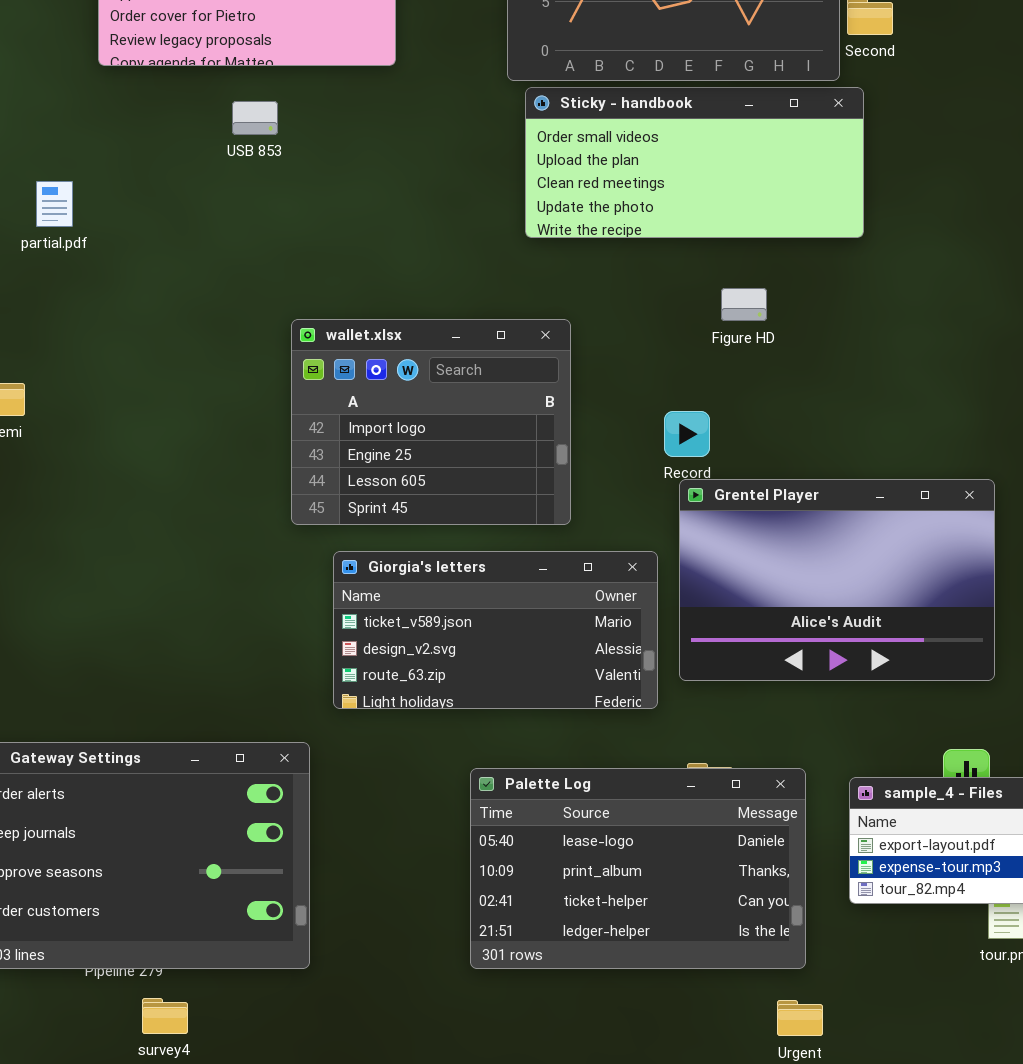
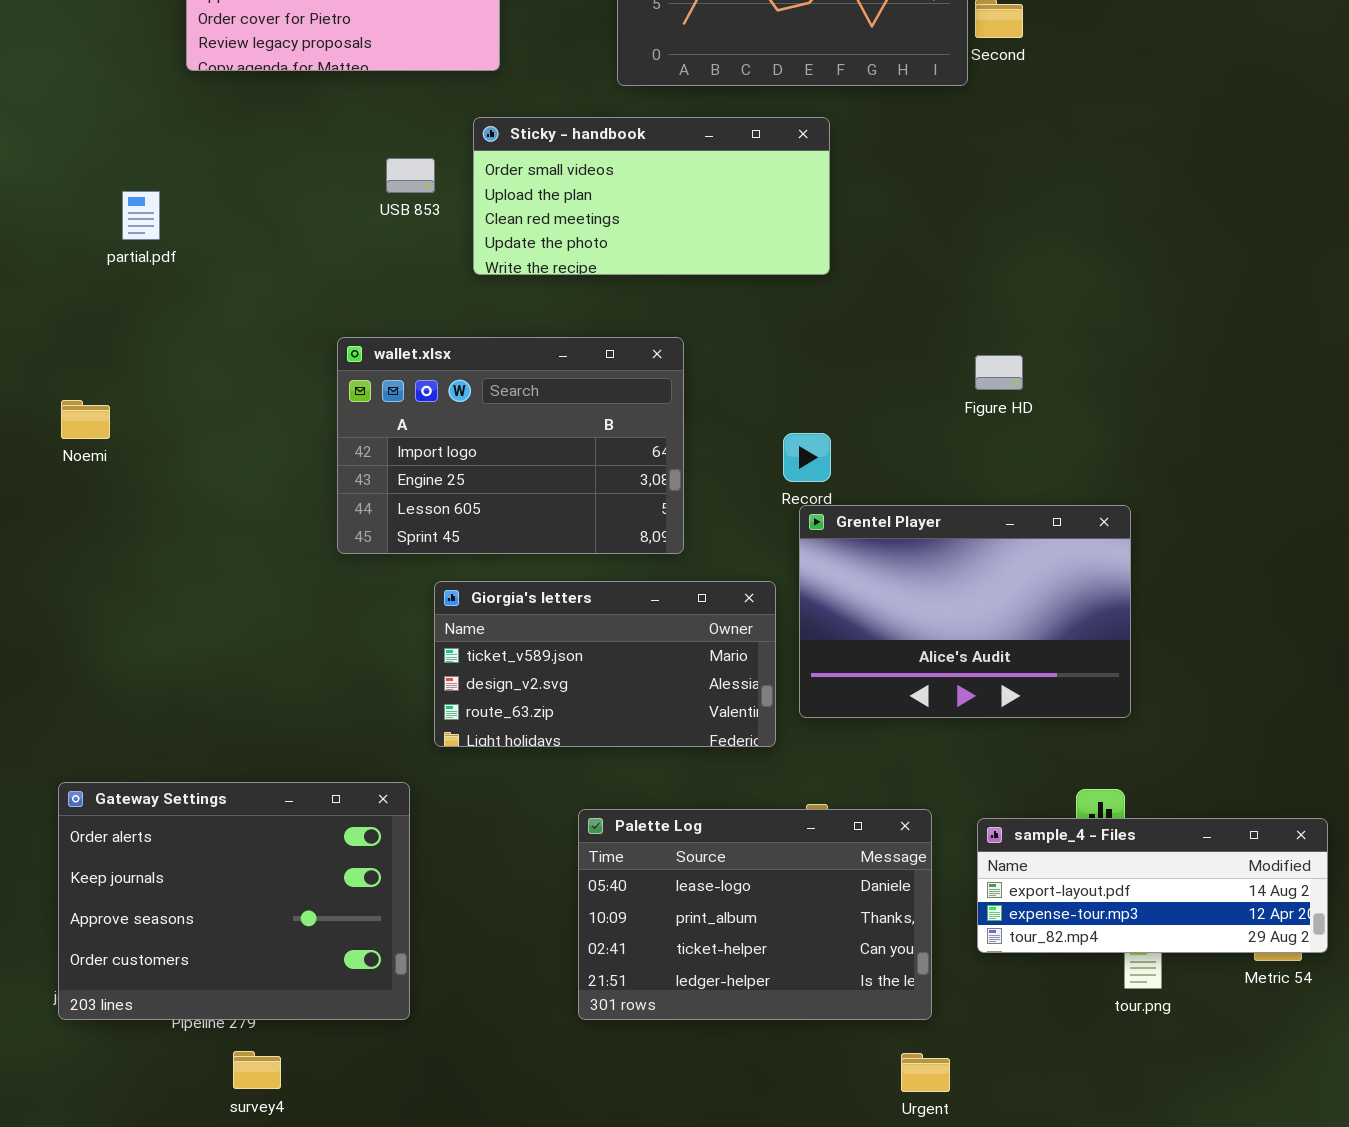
Sticky - handbook: [525,87,864,238] -> [473,117,830,275], moved
USB 853: [232,101,278,135] -> [386,158,435,193], moved
Figure HD: [721,288,767,321] -> [975,355,1023,390], moved
wallet.xlsx: [291,319,571,525] -> [337,337,684,554], resized

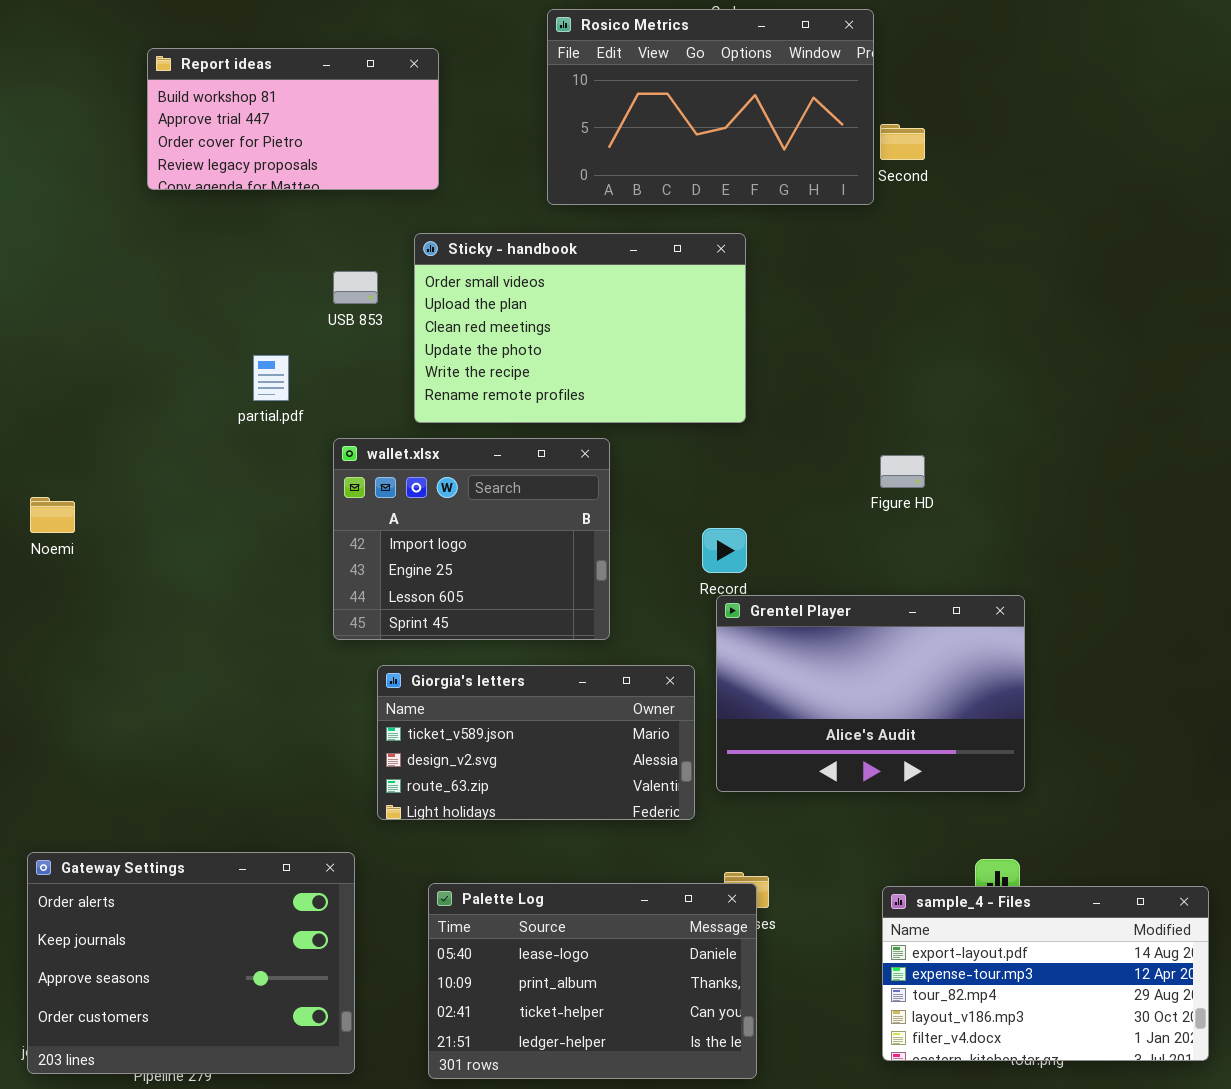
Sticky - handbook: [473,117,830,275] -> [414,233,746,423], resized
partial.pdf: [122,191,160,240] -> [253,355,289,401], moved
wallet.xlsx: [337,337,684,554] -> [333,438,610,640], resized
Palette Log: [578,809,932,1020] -> [428,883,757,1079], moved
sample_4 - Files: [977,818,1328,953] -> [882,886,1209,1061], resized

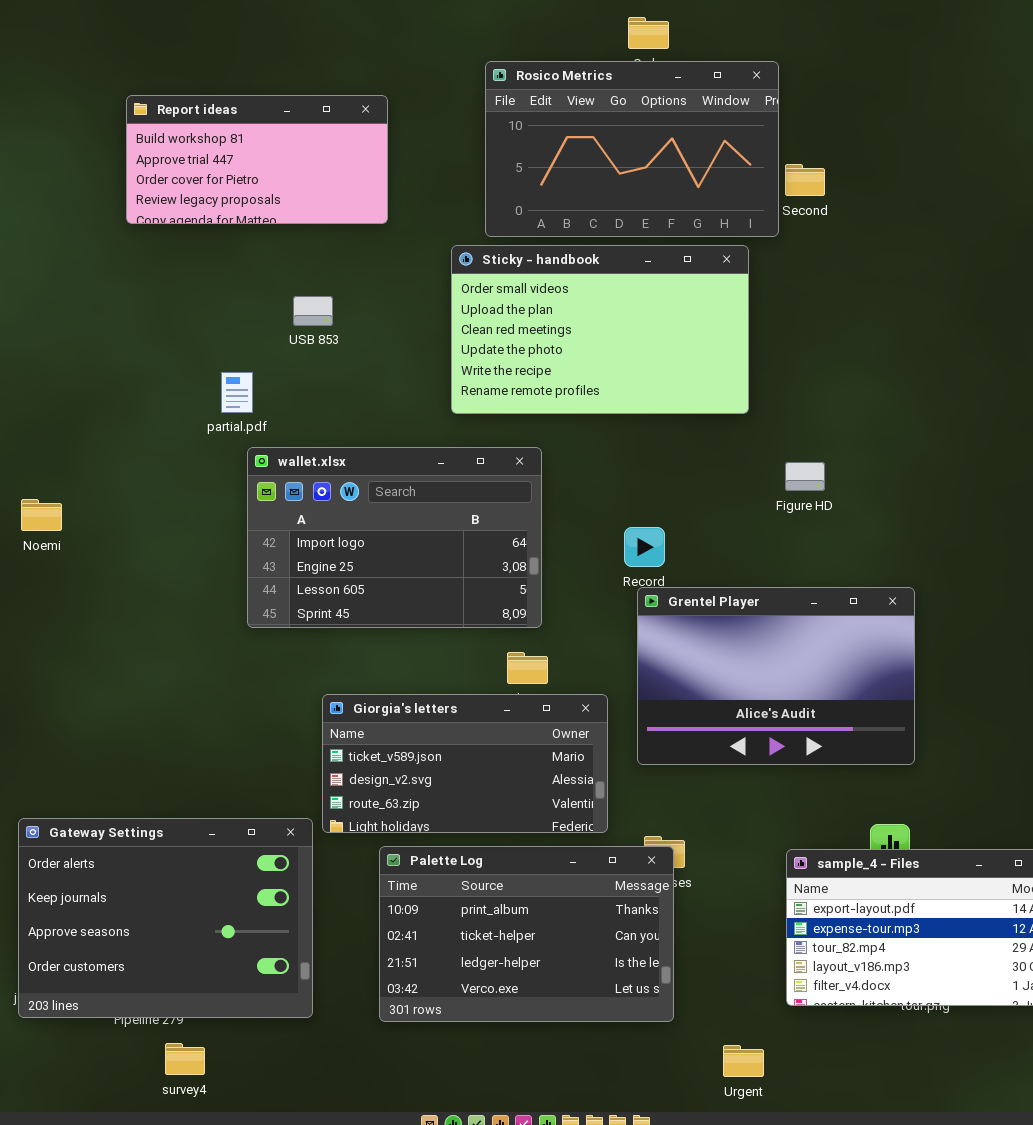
Sticky - handbook: [414,233,746,423] -> [451,245,749,414], moved
wallet.xlsx: [333,438,610,640] -> [247,447,542,628], resized
Giorgia's letters: [377,665,695,820] -> [322,694,608,833], moved
Palette Log: [428,883,757,1079] -> [379,846,674,1022], scrolled down 1 row

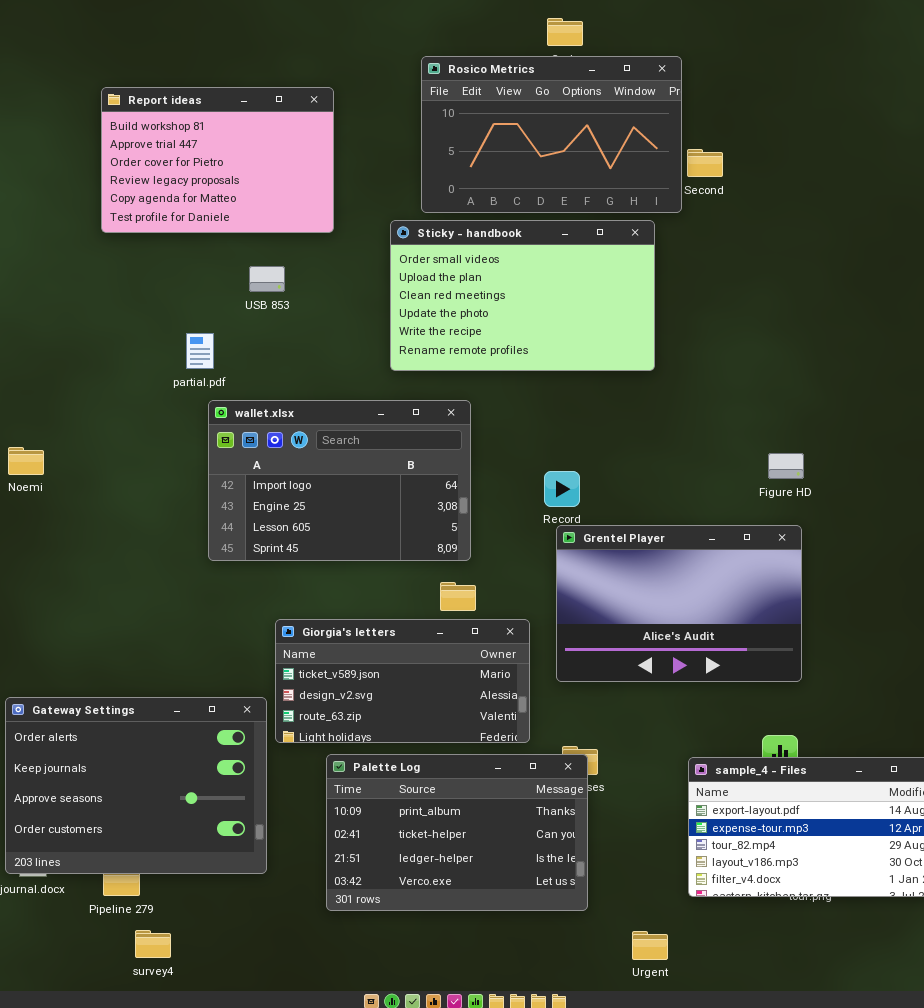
Report ideas: [126,95,388,224] -> [101,87,334,233], resized
Figure HD: [785,462,825,491] -> [768,453,804,479], moved
Gateway Settings: [18,818,313,1018] -> [5,697,267,874], moved

